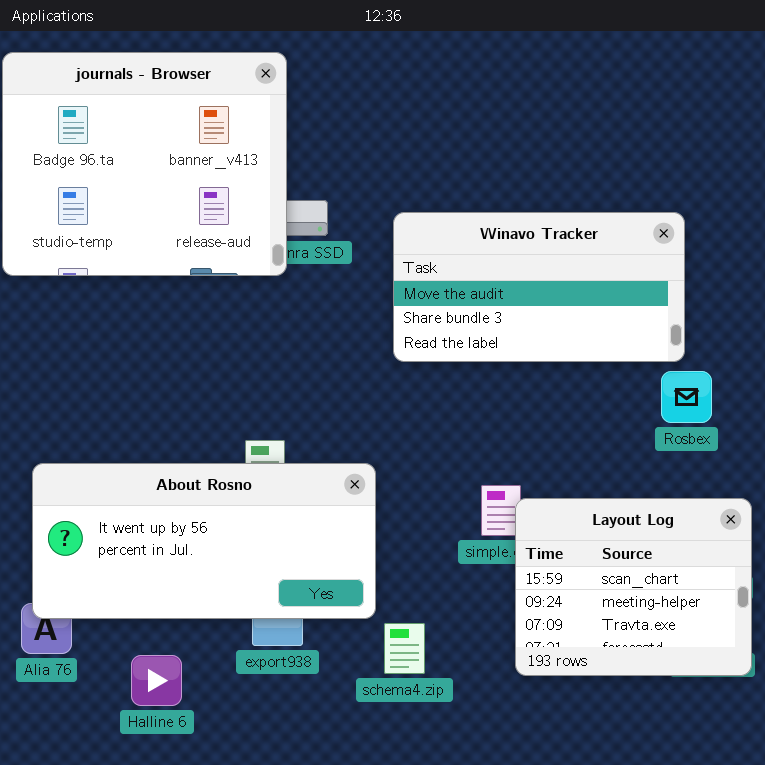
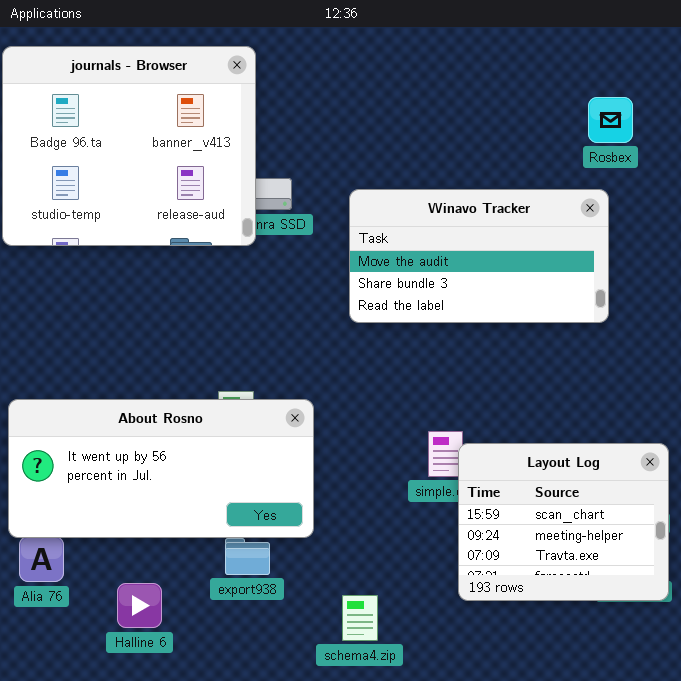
Rosbex: [661,371,712,423] -> [588,97,633,143], moved
About Rosno: [32,463,376,619] -> [8,399,314,538], moved
schema4.zip: [384,623,425,674] -> [342,595,378,641], moved

